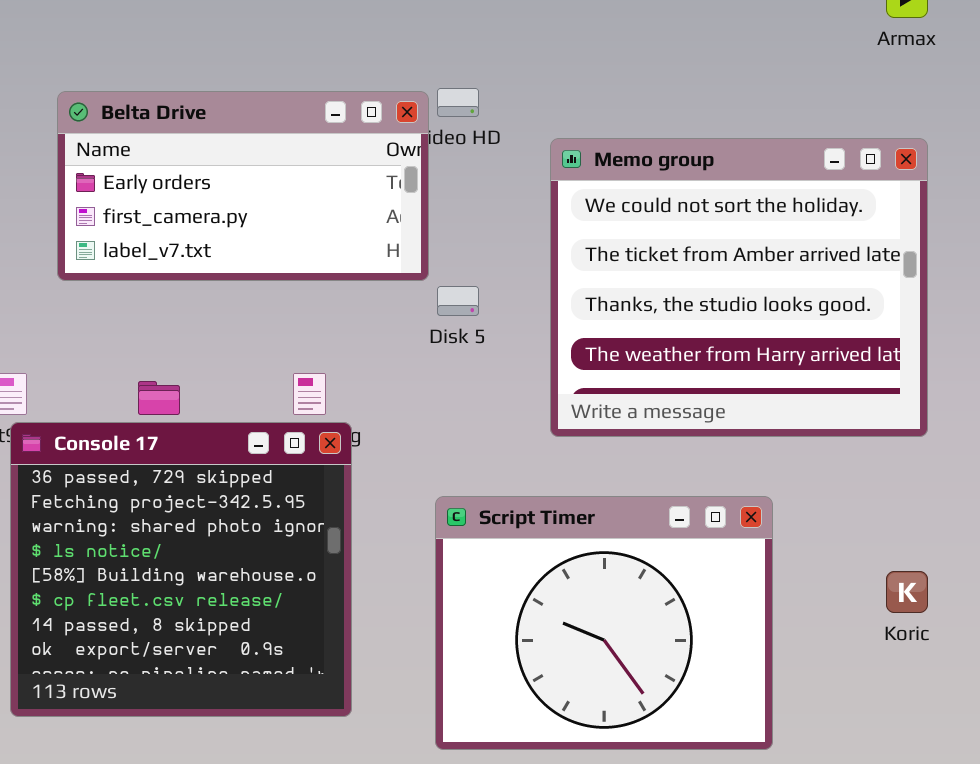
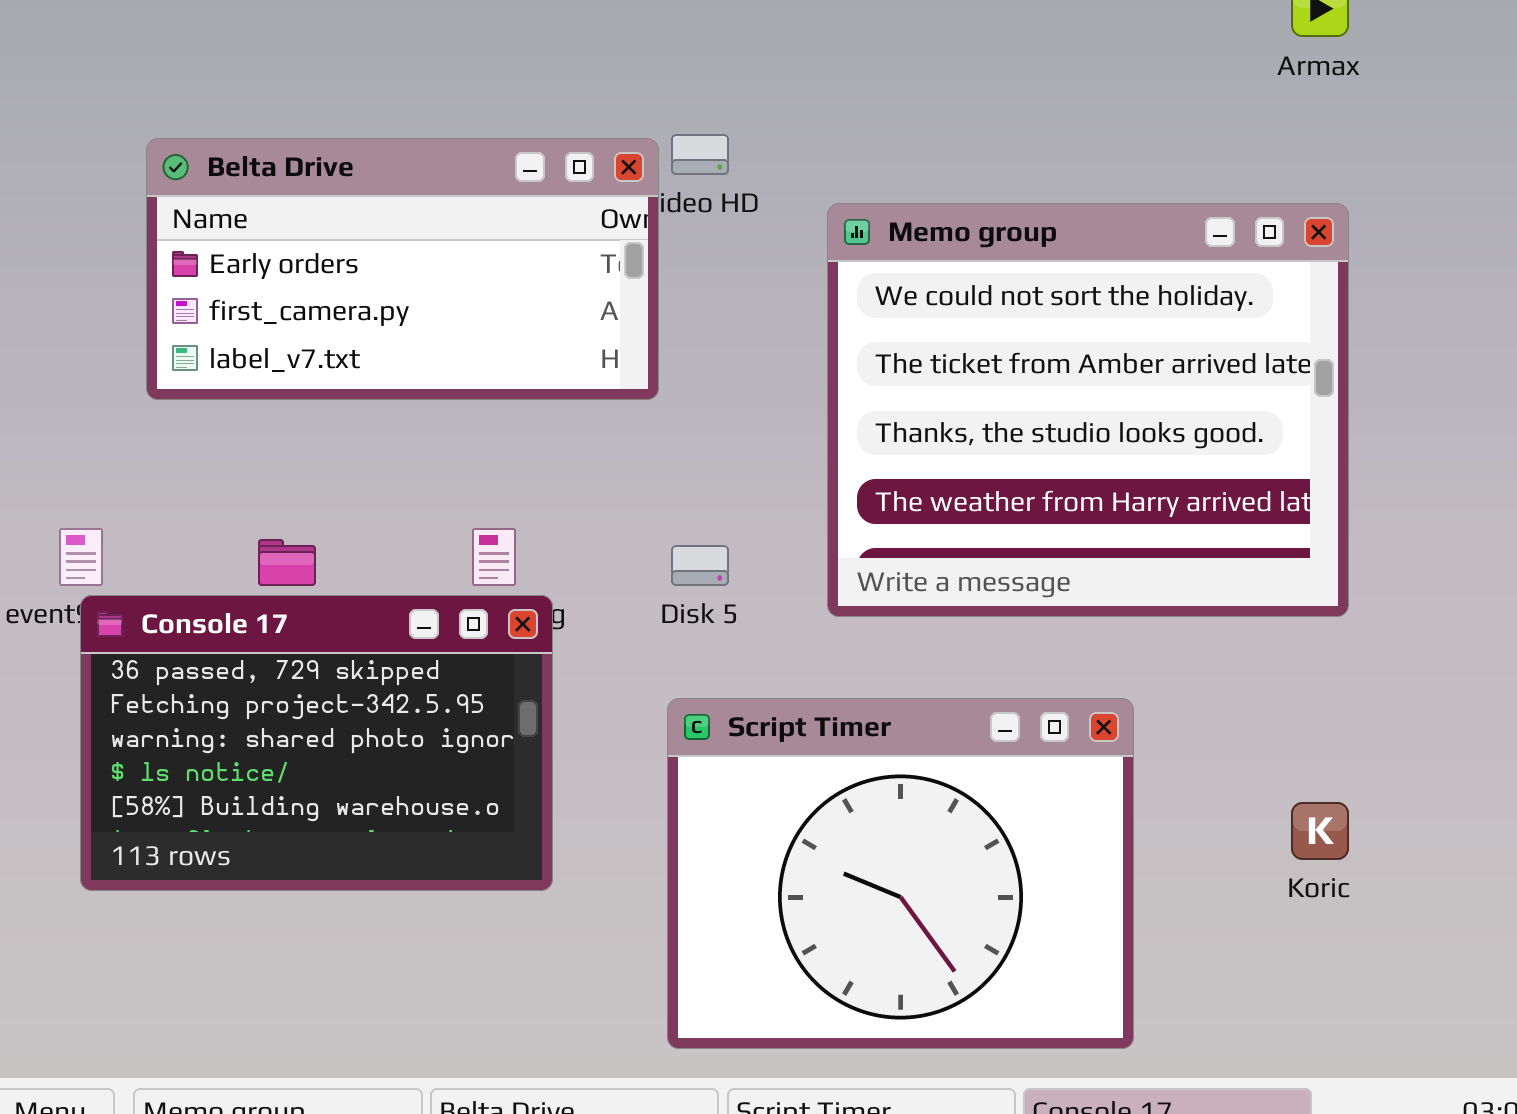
Disk 5: [437,286,479,316] -> [671,545,729,586], moved
Console 17: [10,422,352,717] -> [80,595,553,891], resized

